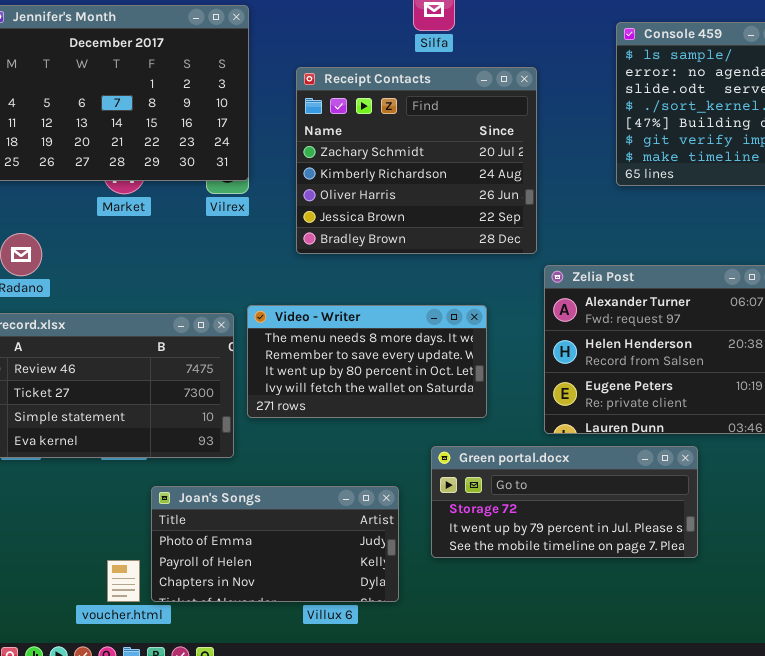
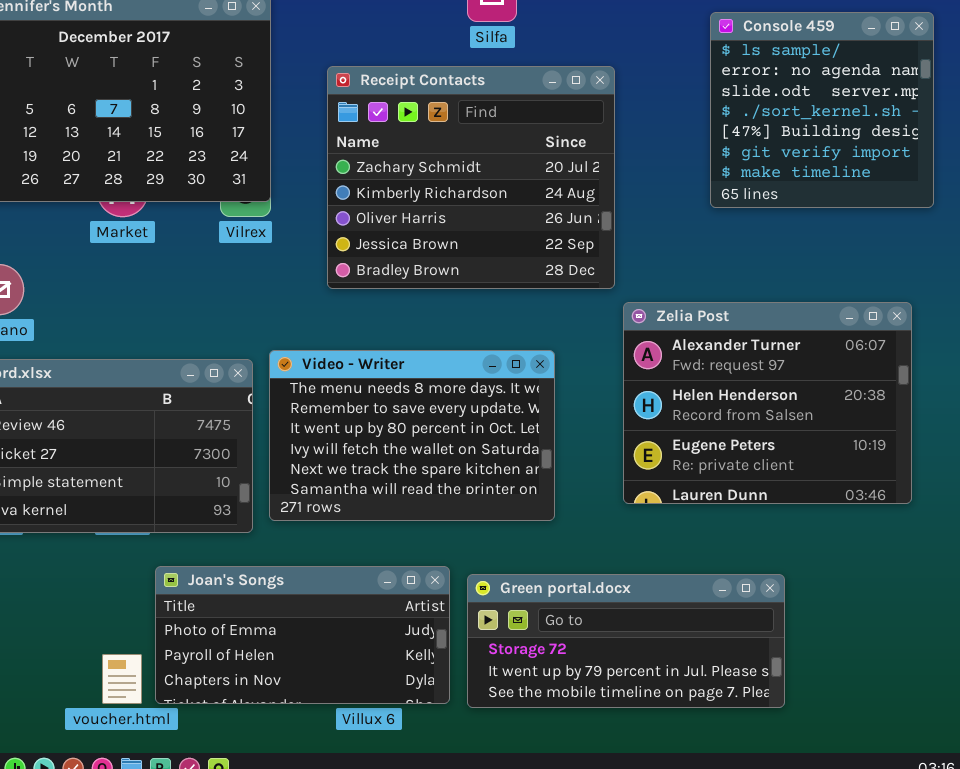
Video - Writer: [247,305,487,418] -> [269,350,555,521], resized
Green portal.docx: [431,446,698,558] -> [467,574,785,708], moved

